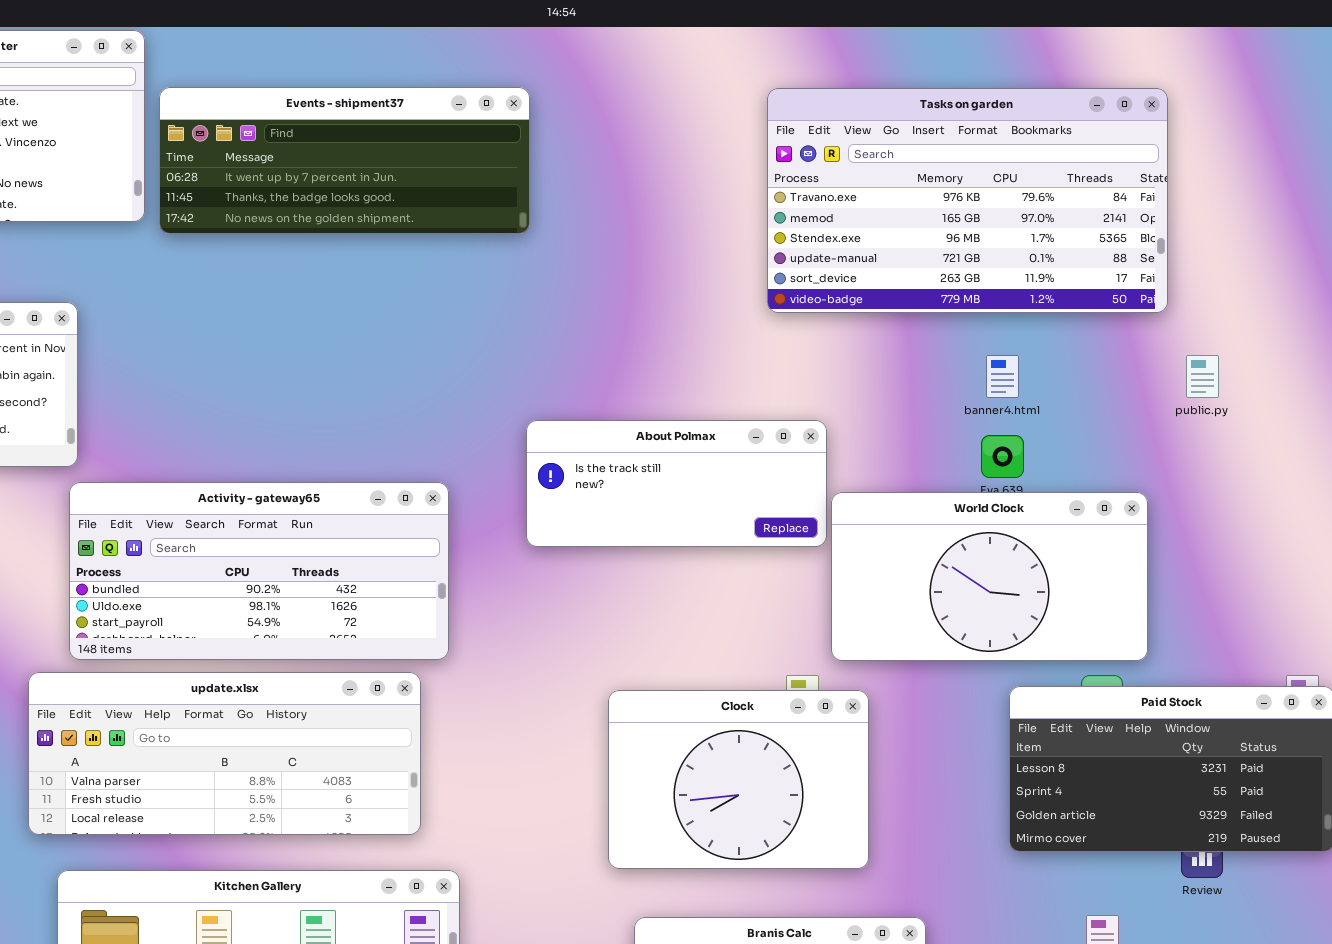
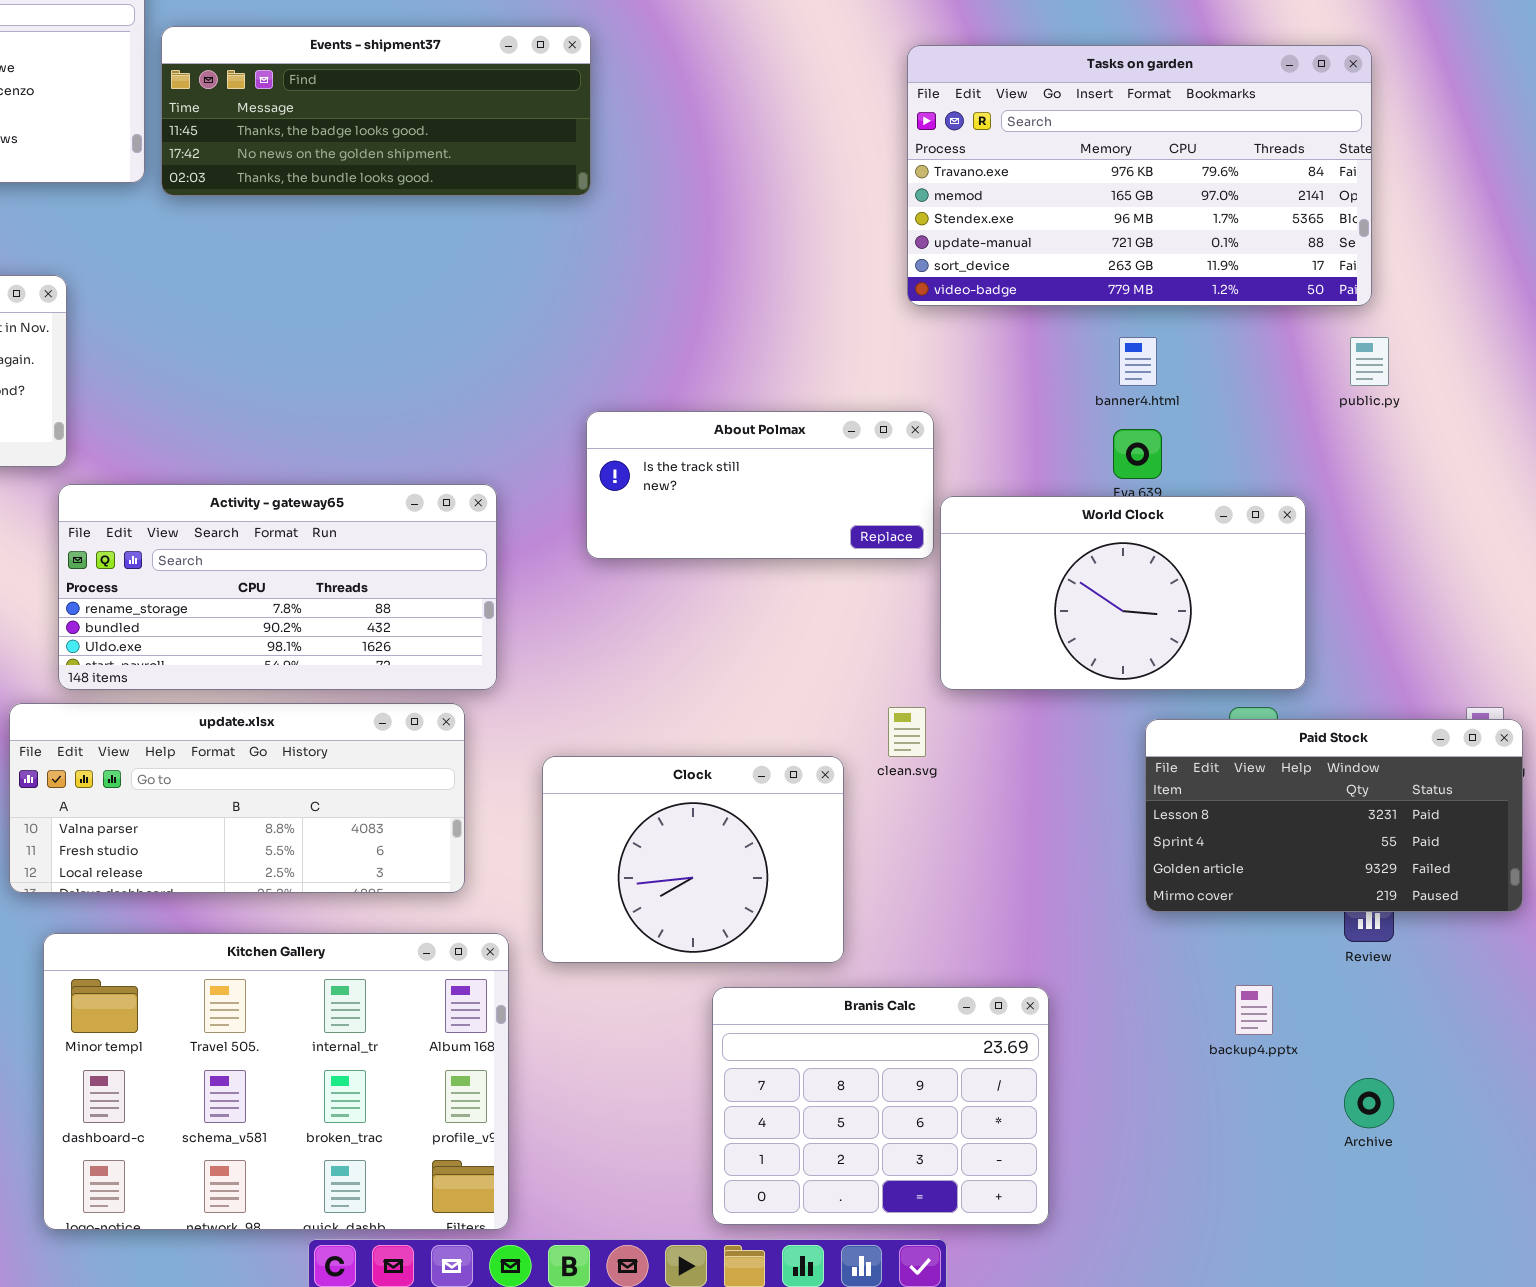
Events - shipment37: [159,87,530,234] -> [161,26,591,196], scrolled down 1 row
Tasks on garden: [767,88,1168,313] -> [907,45,1372,306], moved
Activity - gateway65: [69,482,449,660] -> [58,484,497,690], scrolled up 1 row
Clock: [608,690,869,869] -> [542,756,844,963], moved

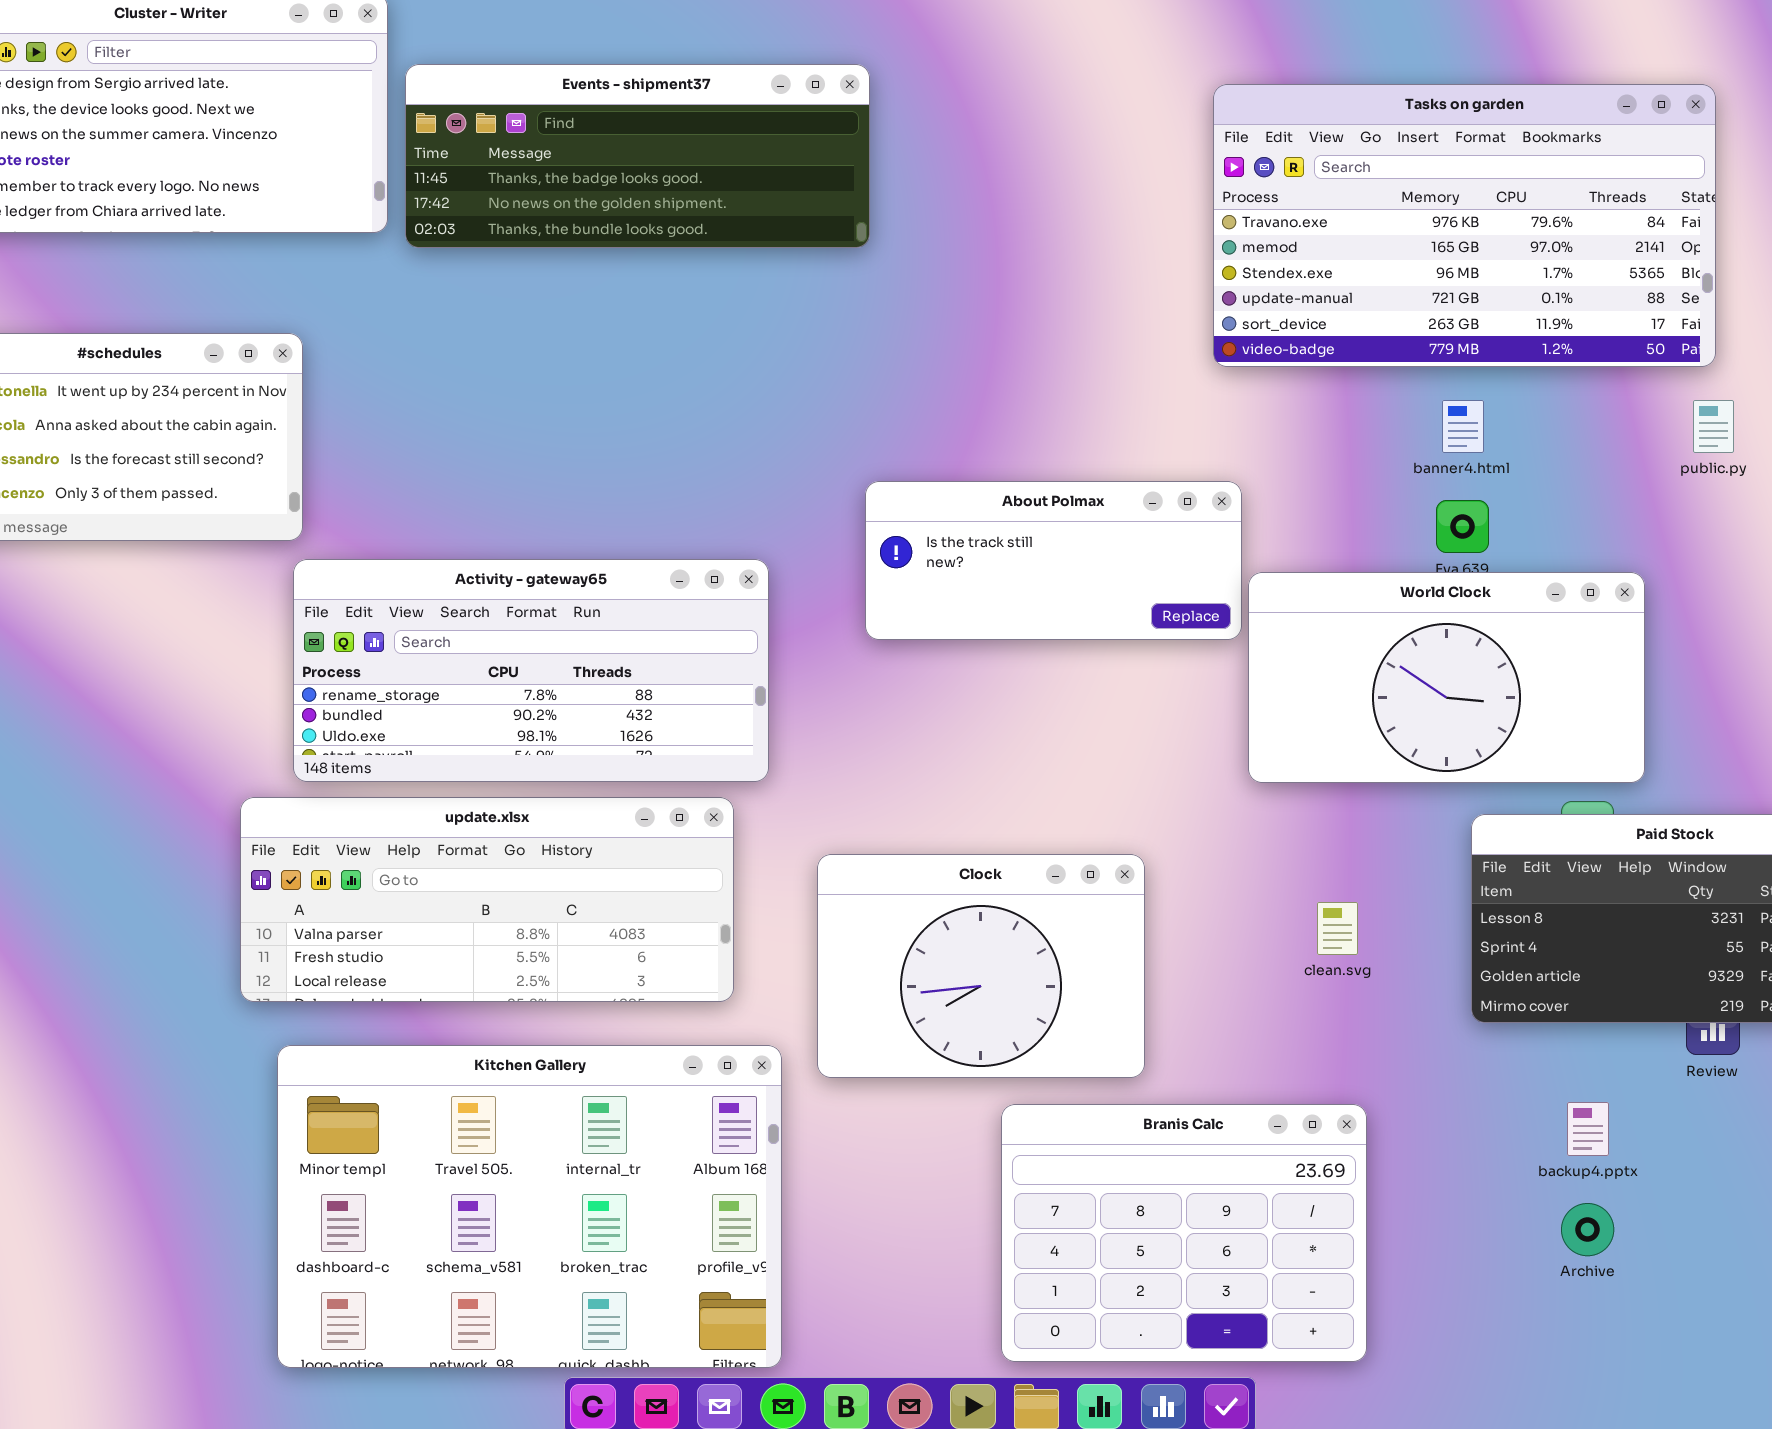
clean.svg: [888,707,926,757] -> [1317,902,1358,955], moved
Archive: [1344,1078,1394,1128] -> [1561,1203,1614,1256], moved

